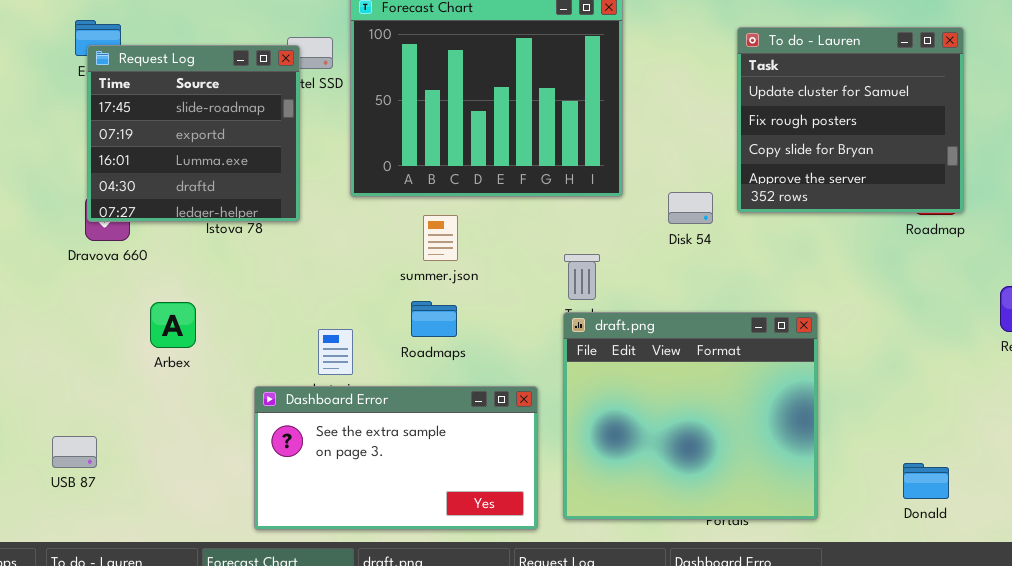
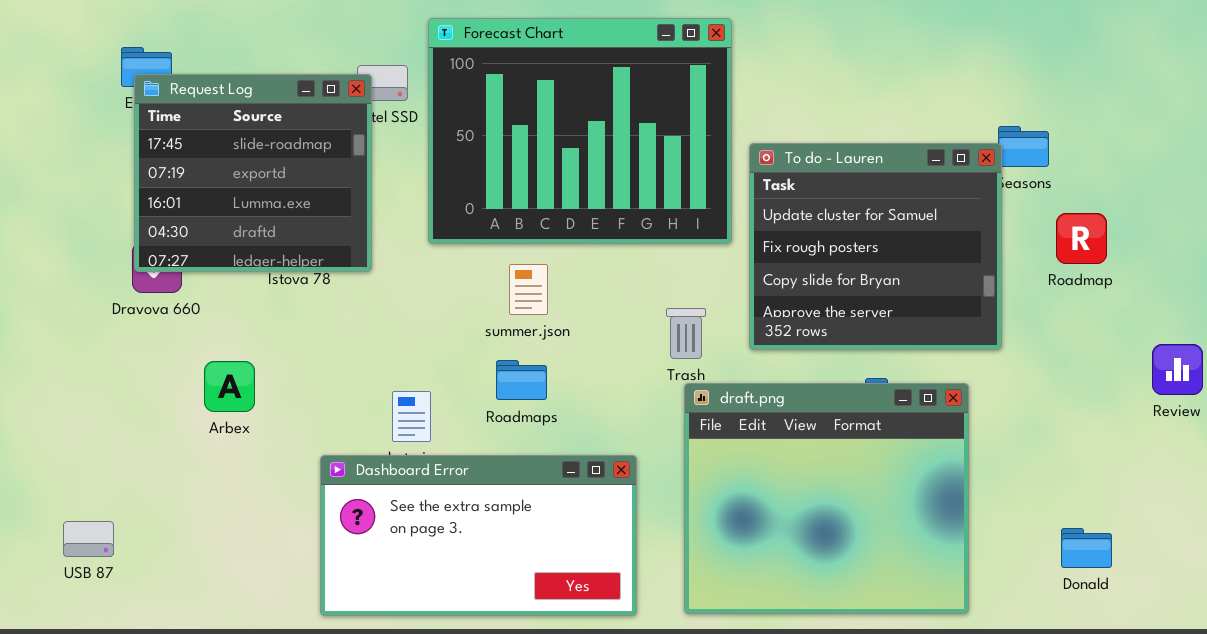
To do - Lauren: [737,27,964,213] -> [749,143,1002,350], moved
draft.png: [563,312,818,520] -> [684,383,969,614], moved
USB 87: [52,436,97,468] -> [63,521,114,557], moved
Donald: [903,463,949,499] -> [1061,528,1112,568], moved

